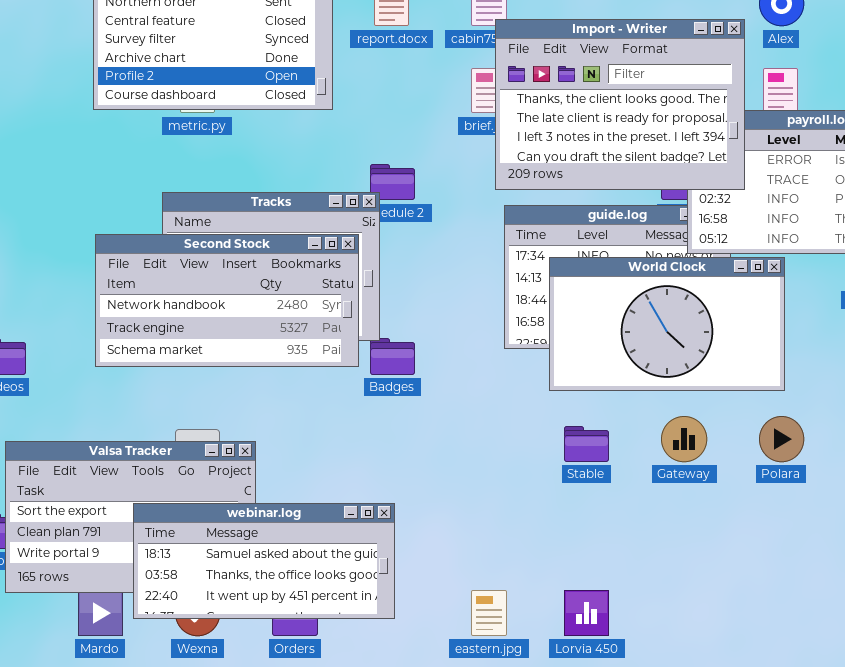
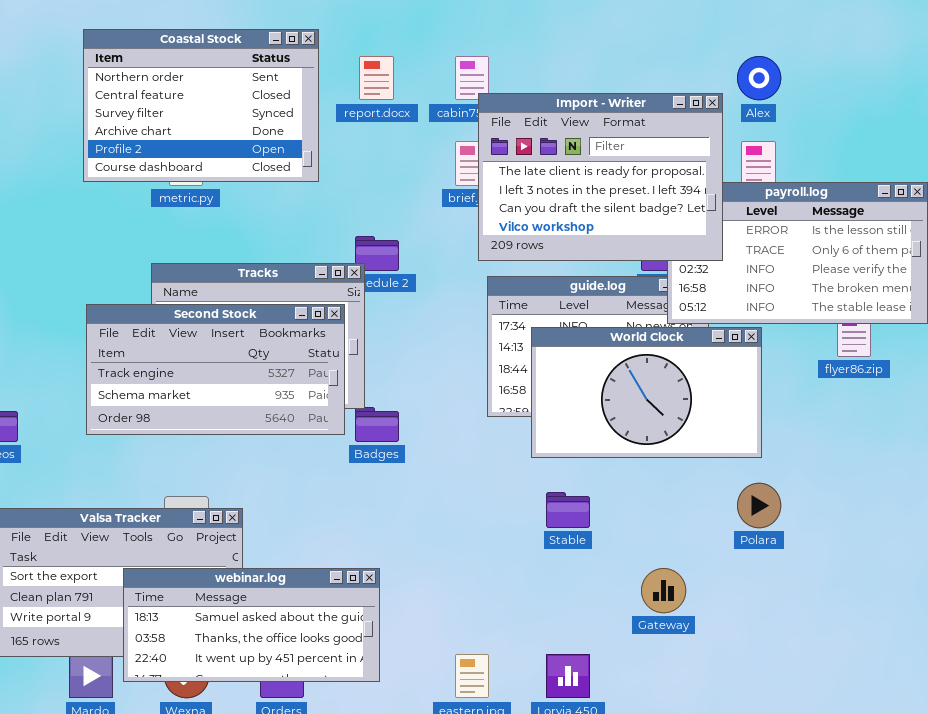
Import - Writer: [495,19,745,190] -> [478,93,723,261], scrolled down 1 row
Second Stock: [95,234,359,367] -> [86,304,345,435], scrolled down 1 row
Gateway: [661,416,707,462] -> [641,568,686,613], moved

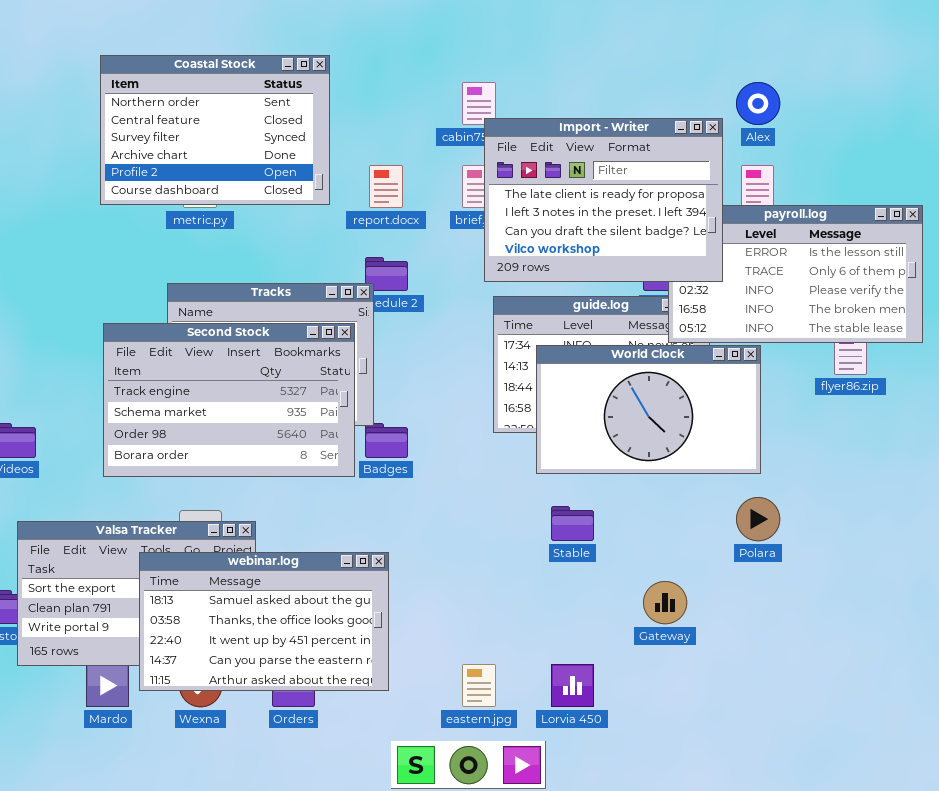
report.docx: [359,56,394,100] -> [369,165,403,208], moved
Second Stock: [86,304,345,435] -> [103,323,355,477], resized
webinar.log: [123,568,380,682] -> [139,552,389,691], resized

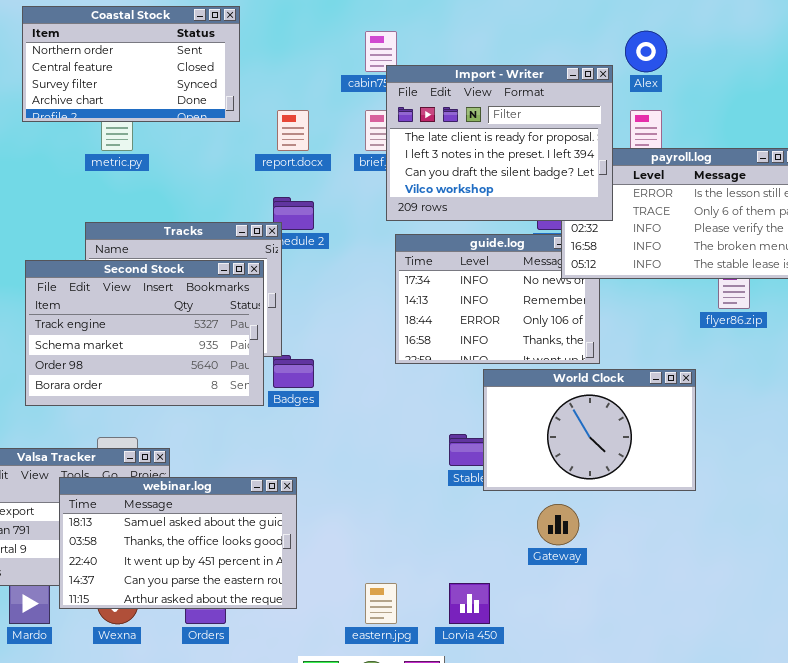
Coastal Stock: [100,55,330,205] -> [22,6,240,122], resized
World Clock: [536,345,761,474] -> [483,369,696,491], moved

